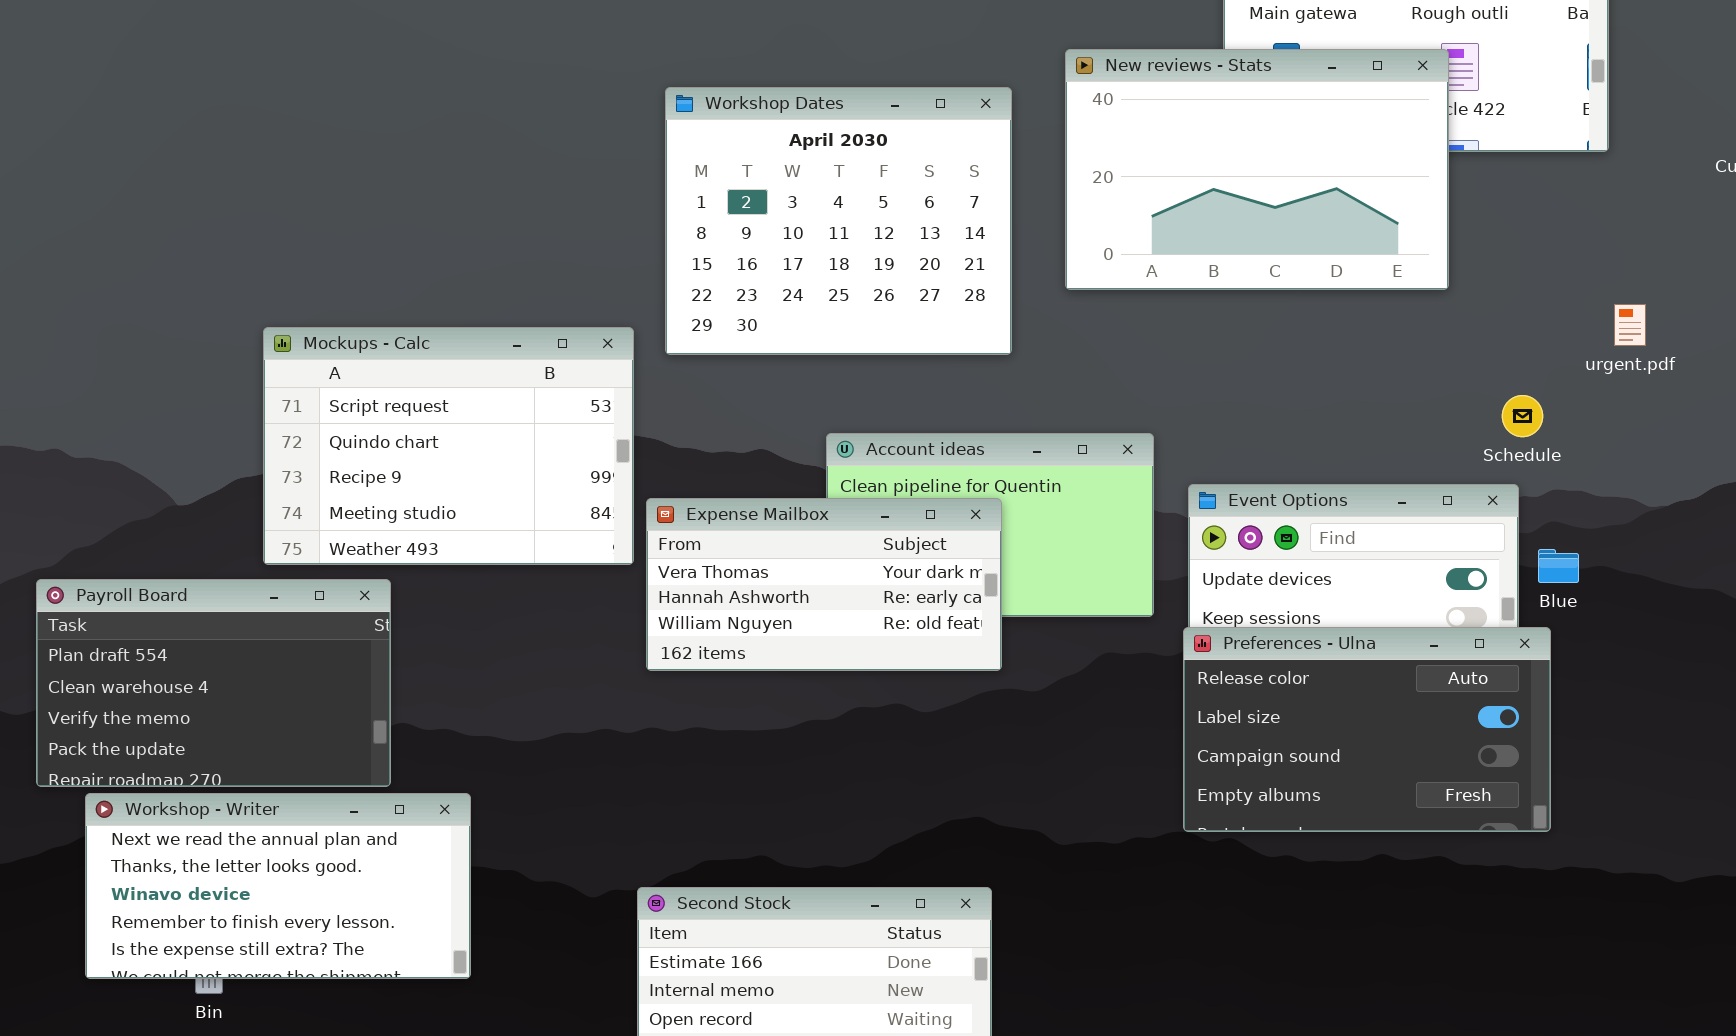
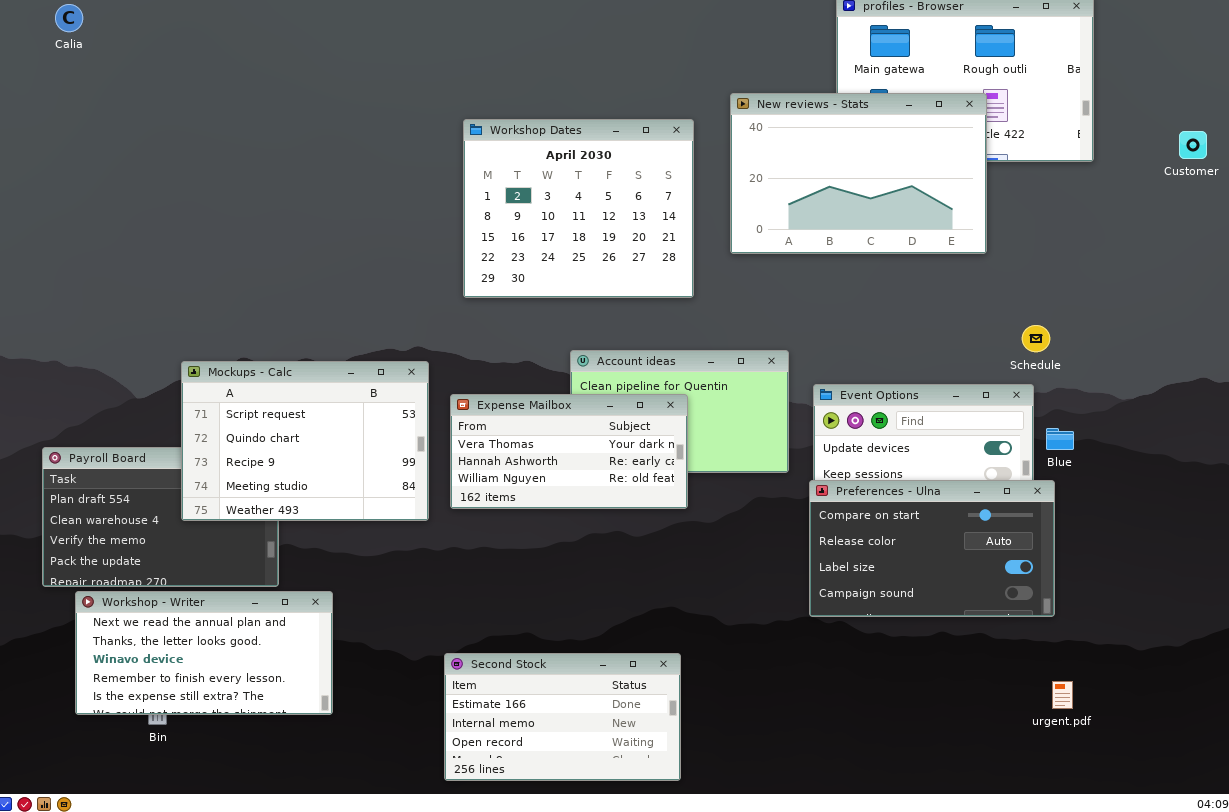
urgent.pdf: [1614,304,1646,346] -> [1052,681,1073,709], moved
Mockups - Calc: [263,327,634,565] -> [181,361,429,521], moved
Preferences - Ulna: [1183,627,1551,832] -> [809,480,1055,617], scrolled up 1 row

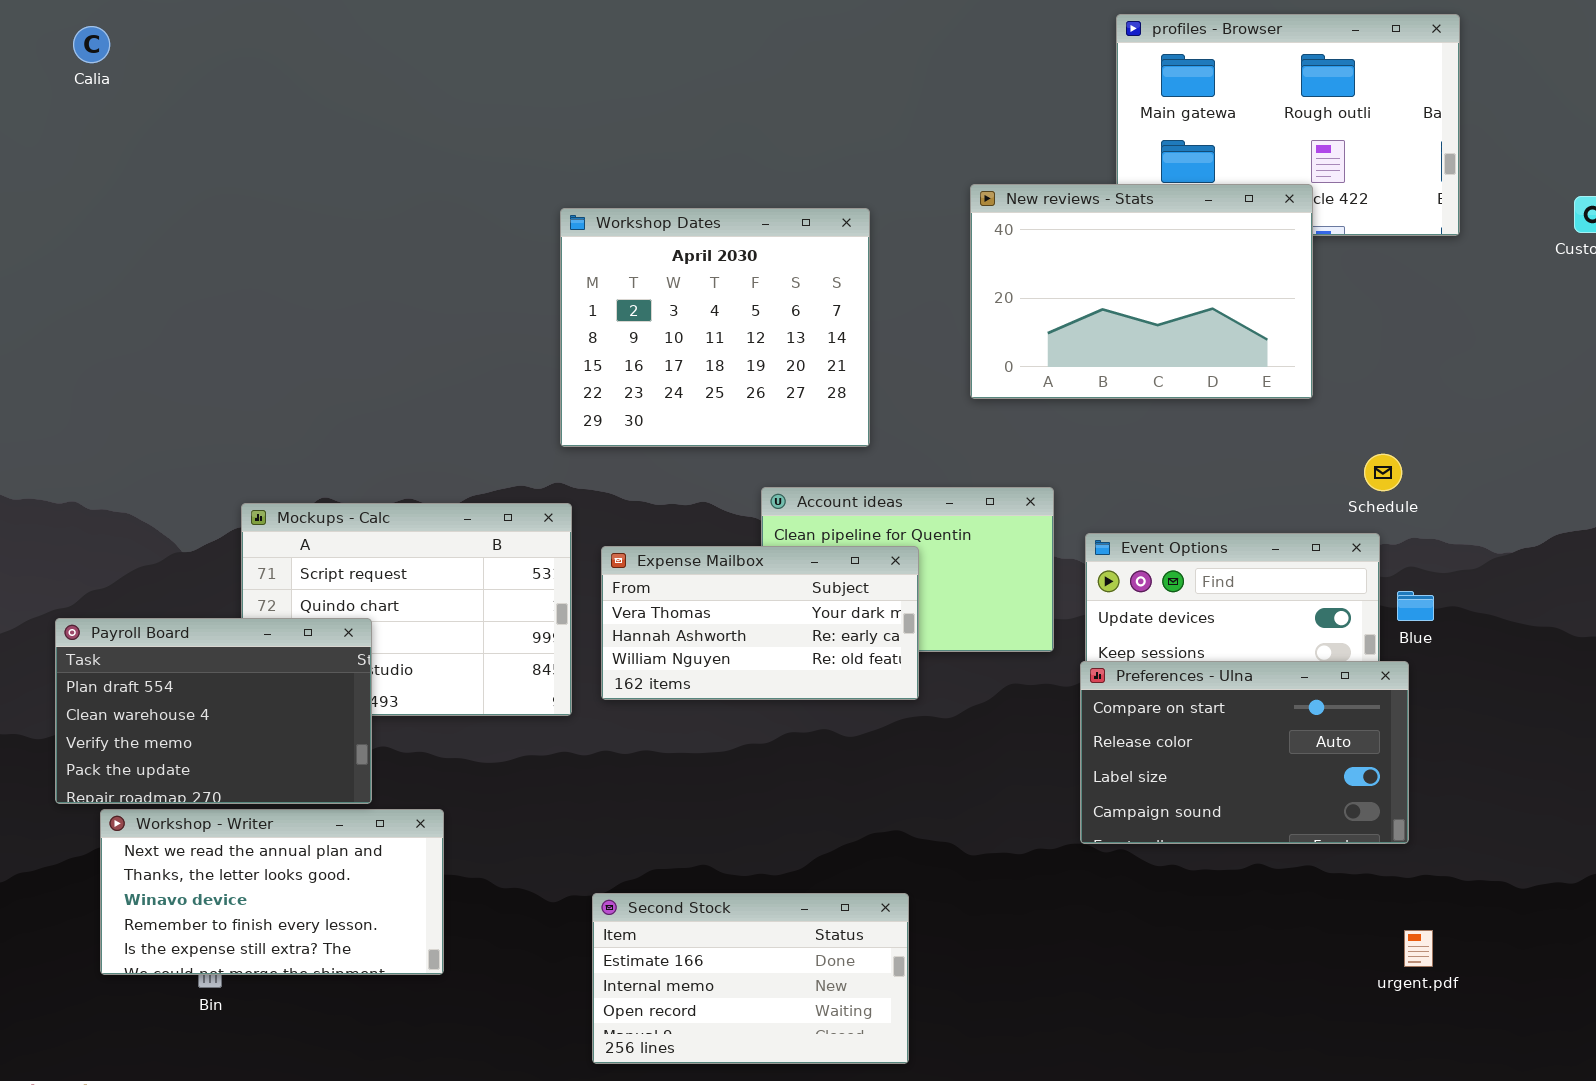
New reviews - Stats: [730,93,987,254] -> [970,184,1313,399], moved
Workshop Dates: [463,119,694,298] -> [560,208,870,447], moved
Payroll Board: [42,447,279,587] -> [55,618,372,804], raised

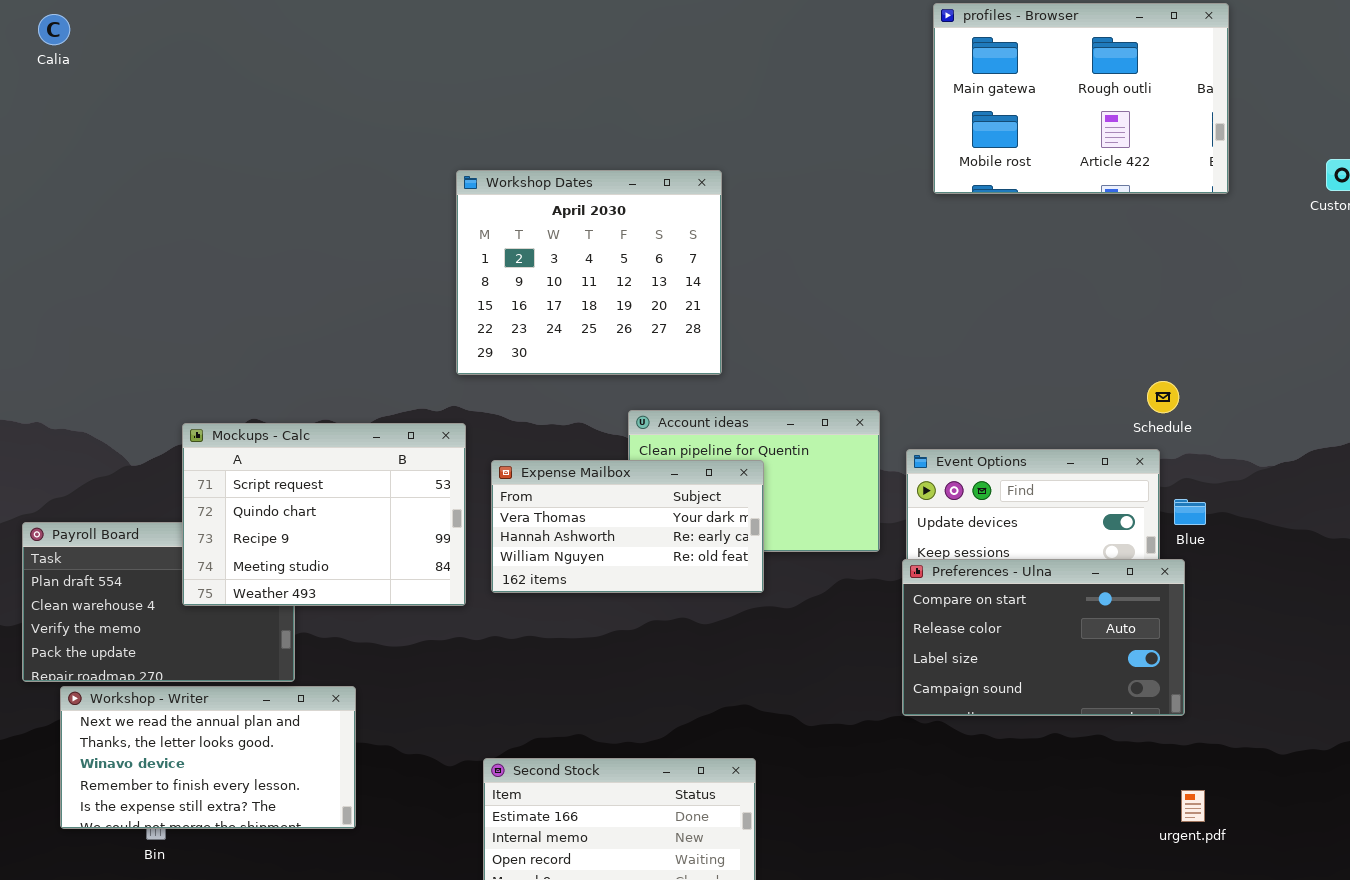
New reviews - Stats: [970,184,1313,399] -> none, closed
Mockups - Calc: [241,503,572,716] -> [182,423,466,606], raised

